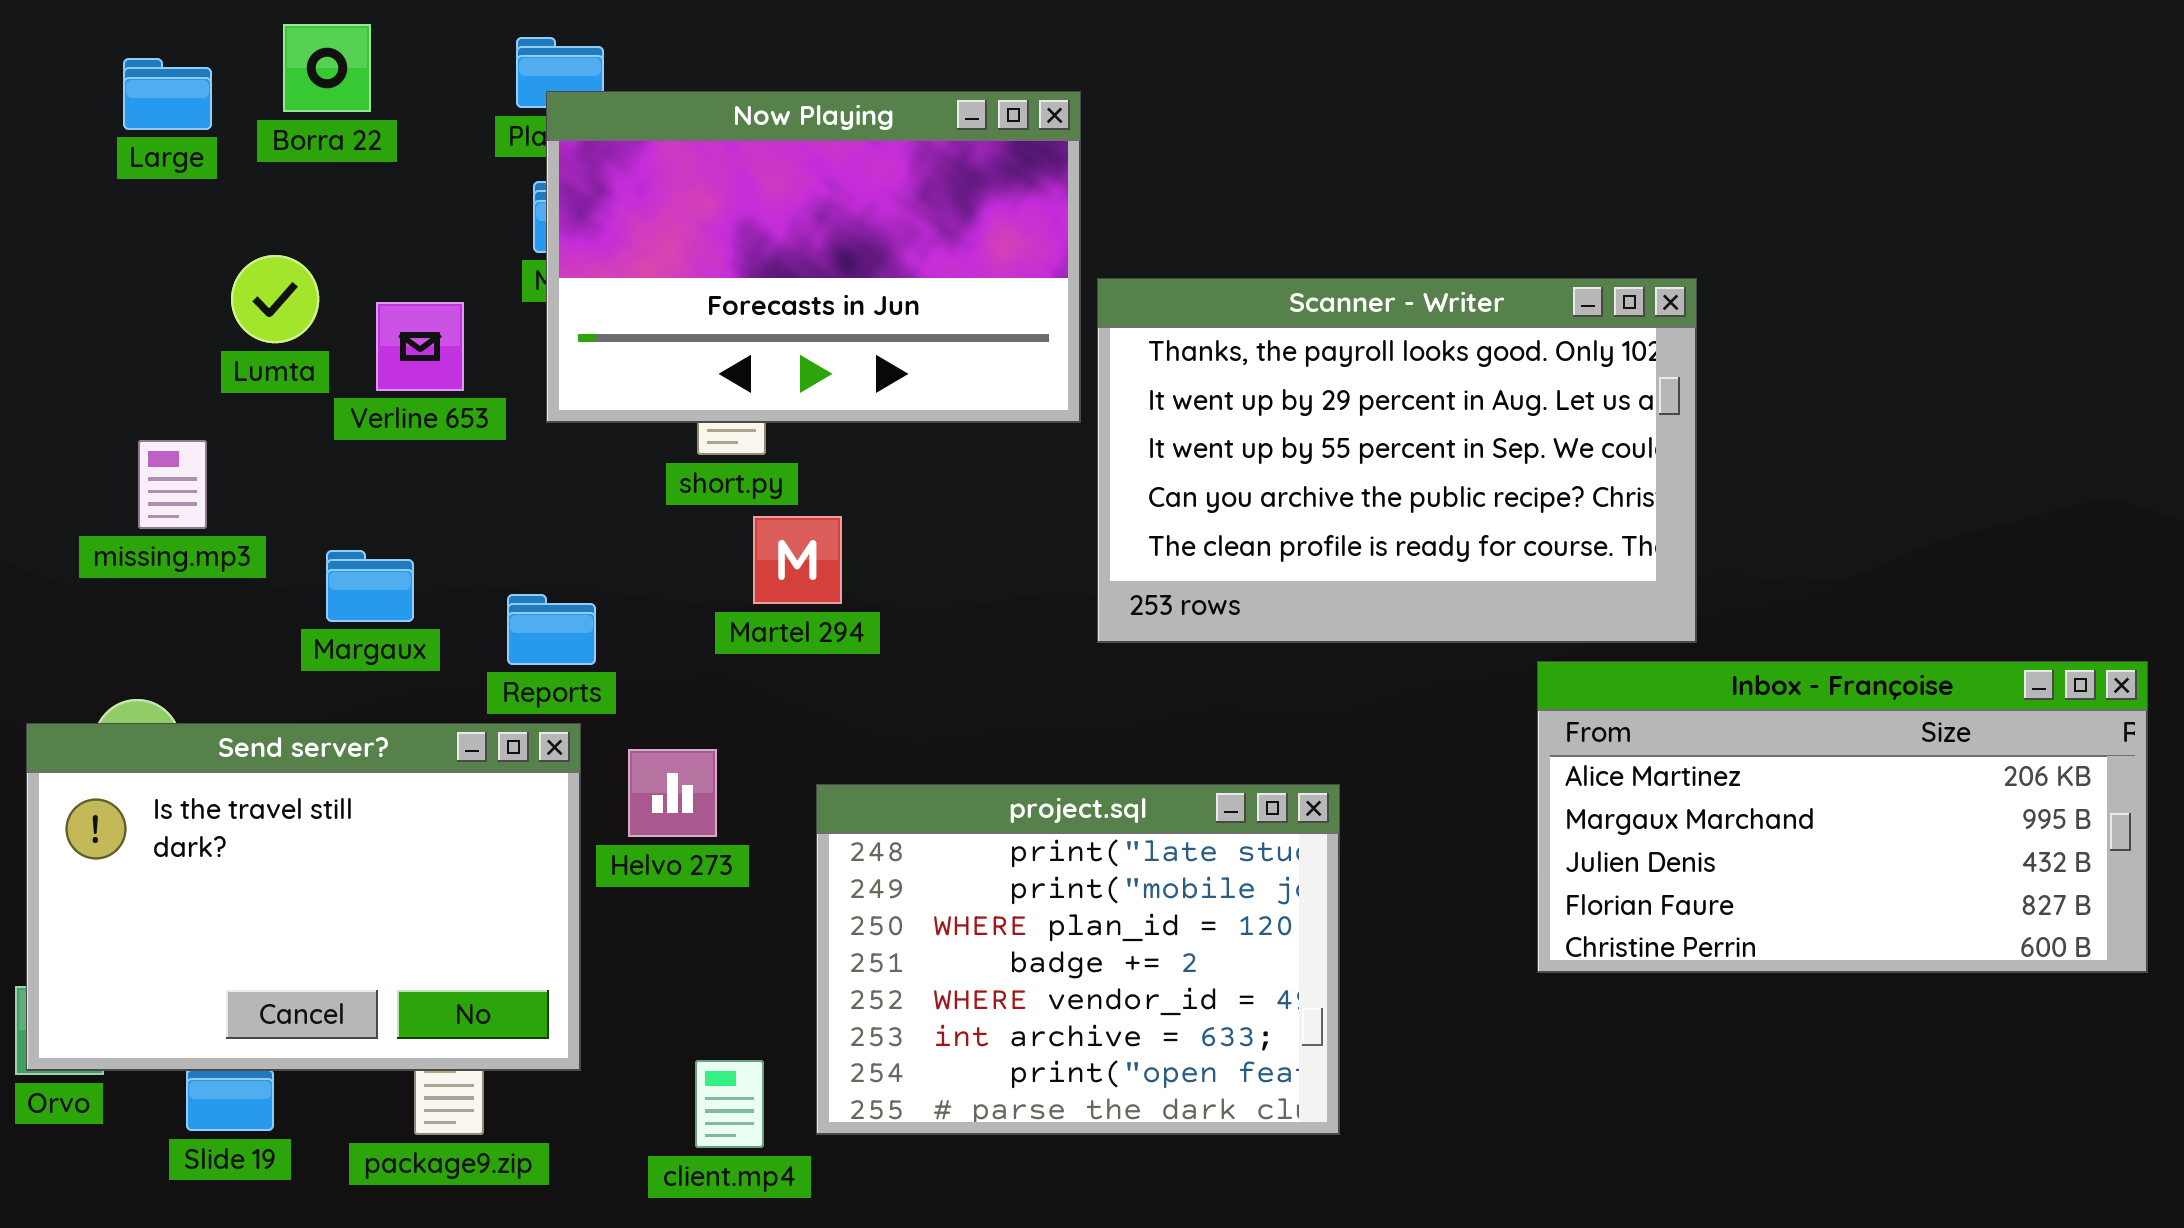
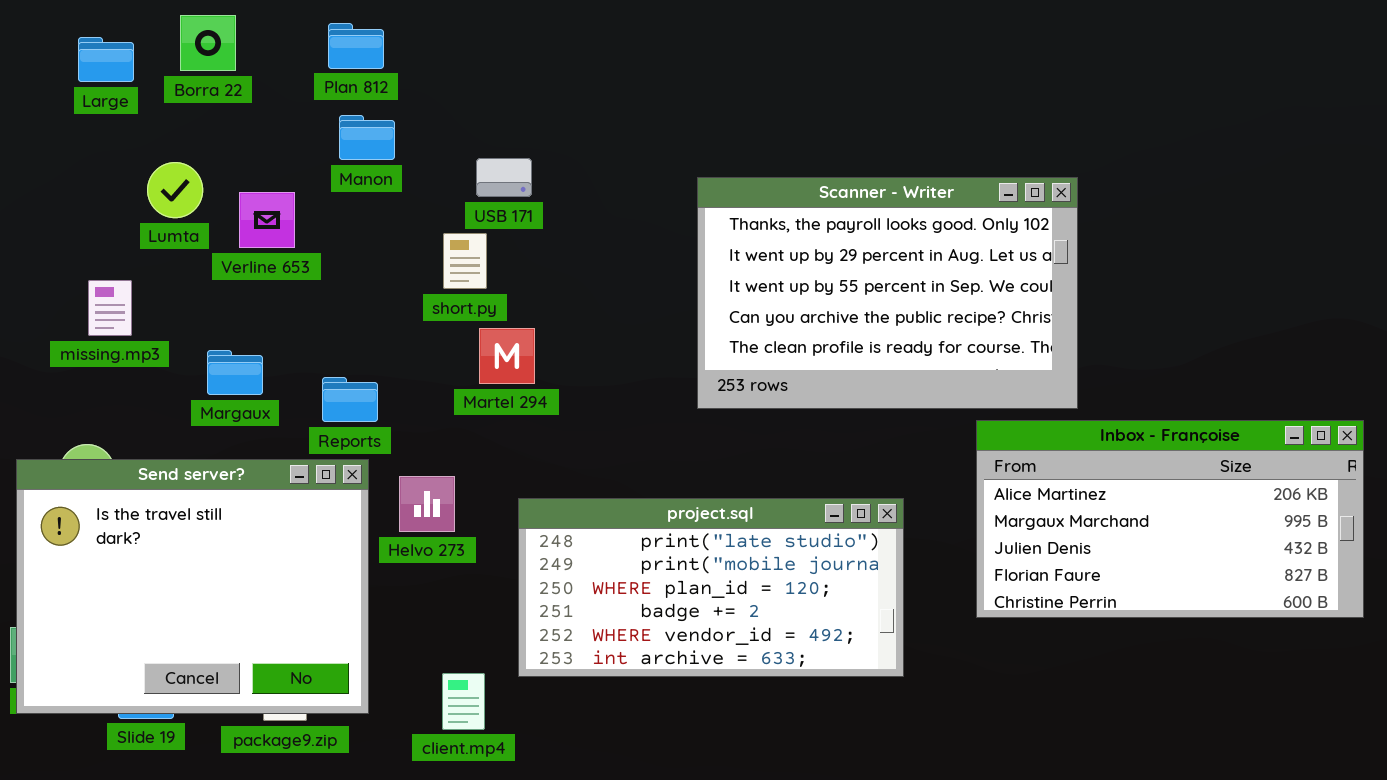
Now Playing: [546,91,1081,423] -> none, closed
Send server?: [26,723,581,1071] -> [16,459,369,714], resized
project.sql: [816,784,1340,1135] -> [518,498,904,677], resized

